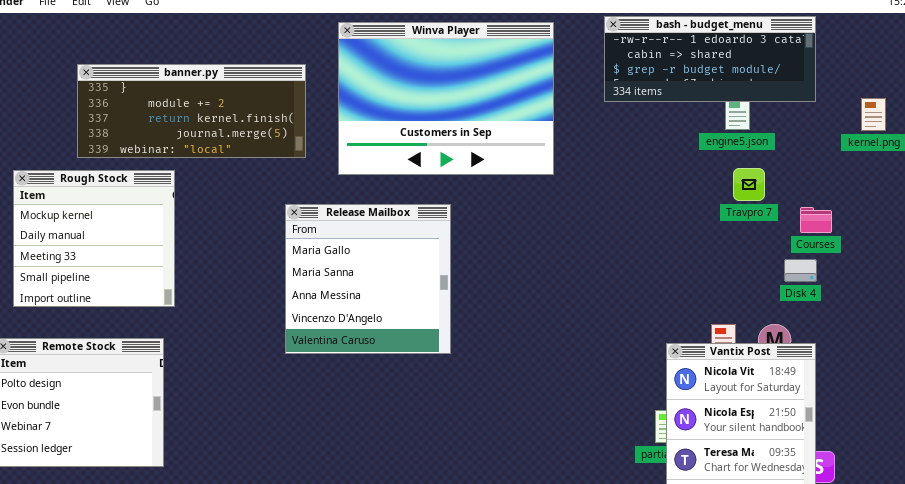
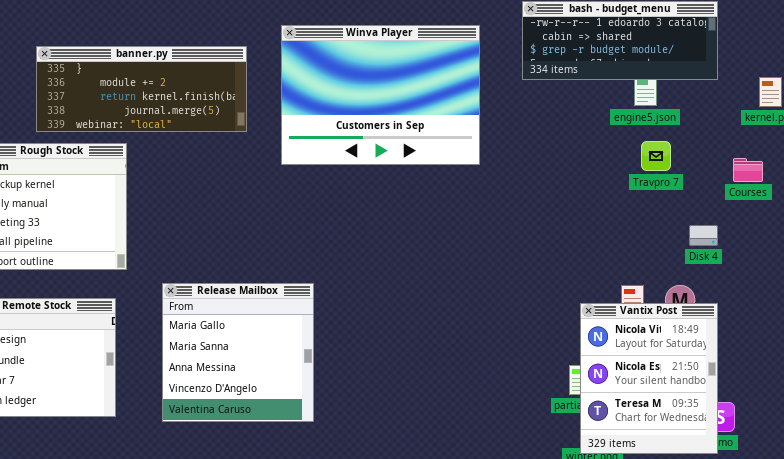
Winva Player: [338,22,554,175] -> [281,25,480,165], moved
Release Mailbox: [285,204,451,354] -> [162,283,314,422], moved
Courses: [800,207,832,233] -> [733,158,763,182], moved

